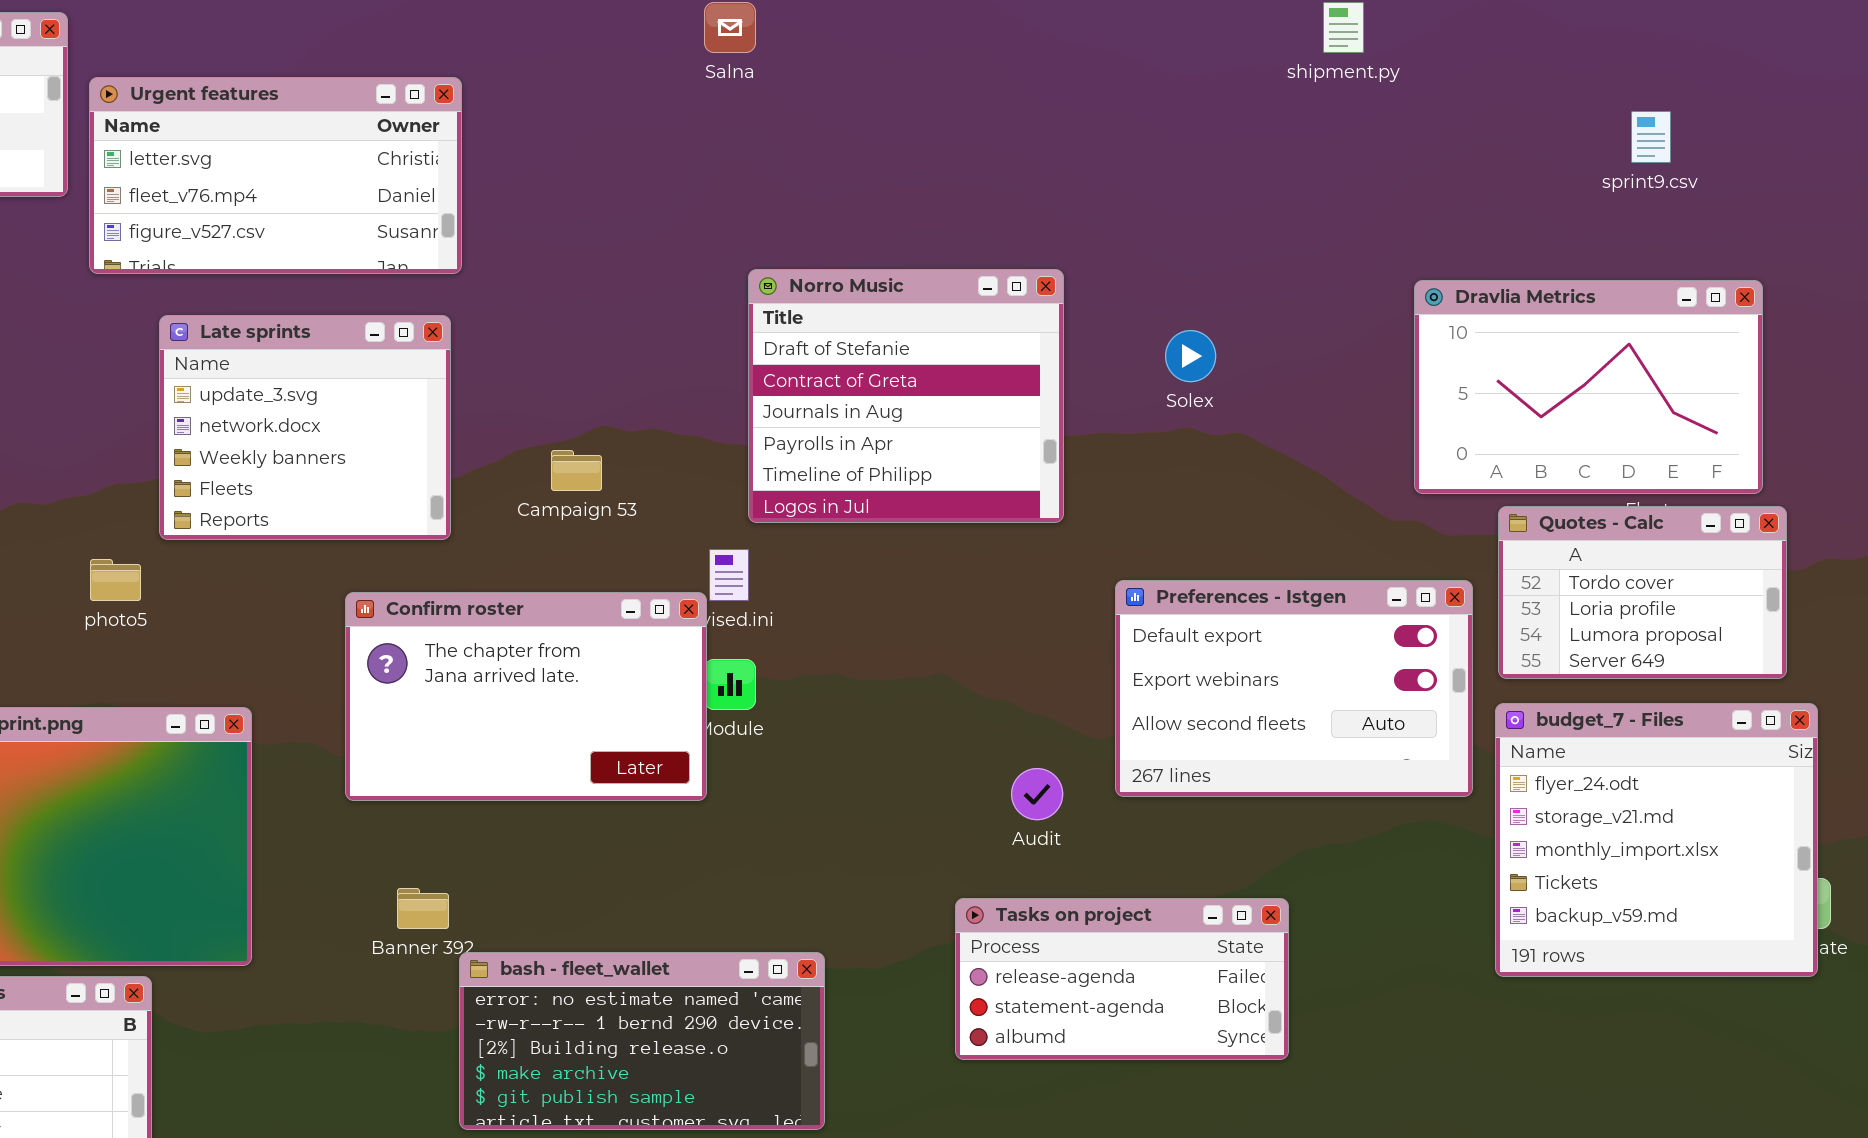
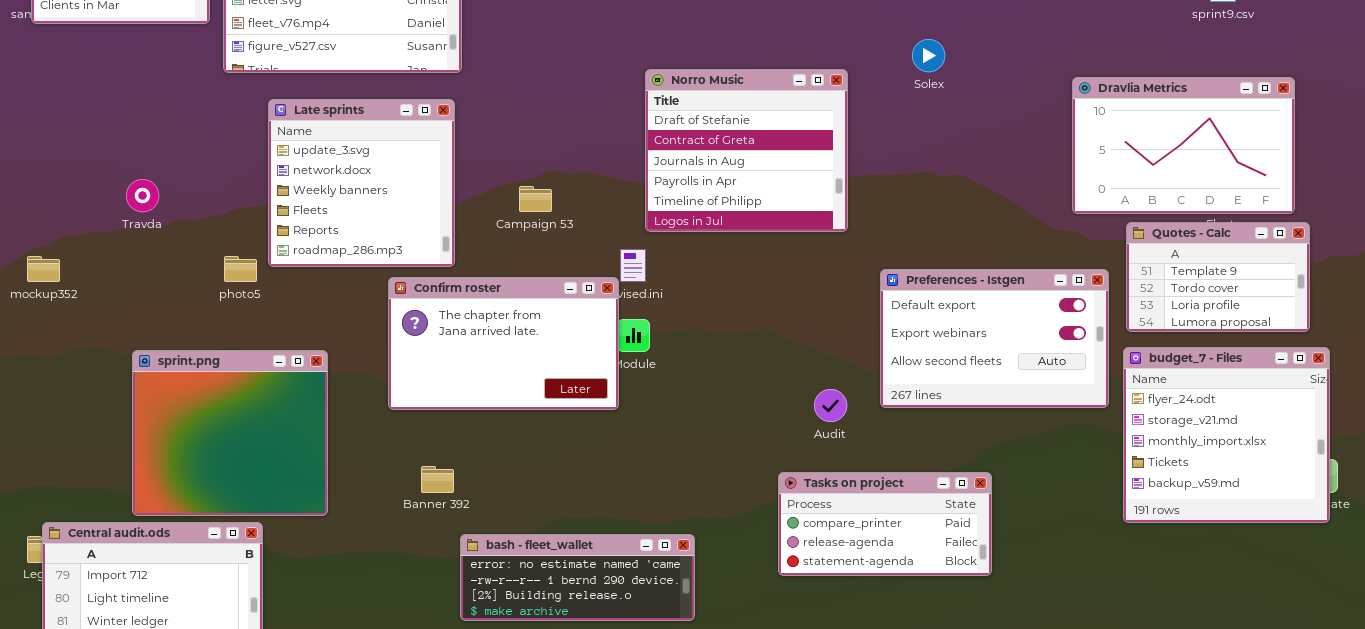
Late sprints: [159,315,451,540] -> [268,99,455,267], resized
Solex: [1165,330,1216,382] -> [912,39,945,72], moved
Quotes - Calc: [1498,506,1787,679] -> [1126,222,1310,332], scrolled up 1 row
Tasks on project: [955,898,1289,1060] -> [778,472,992,576], scrolled up 1 row
bash - fleet_wallet: [459,952,825,1130] -> [460,534,695,621], resized

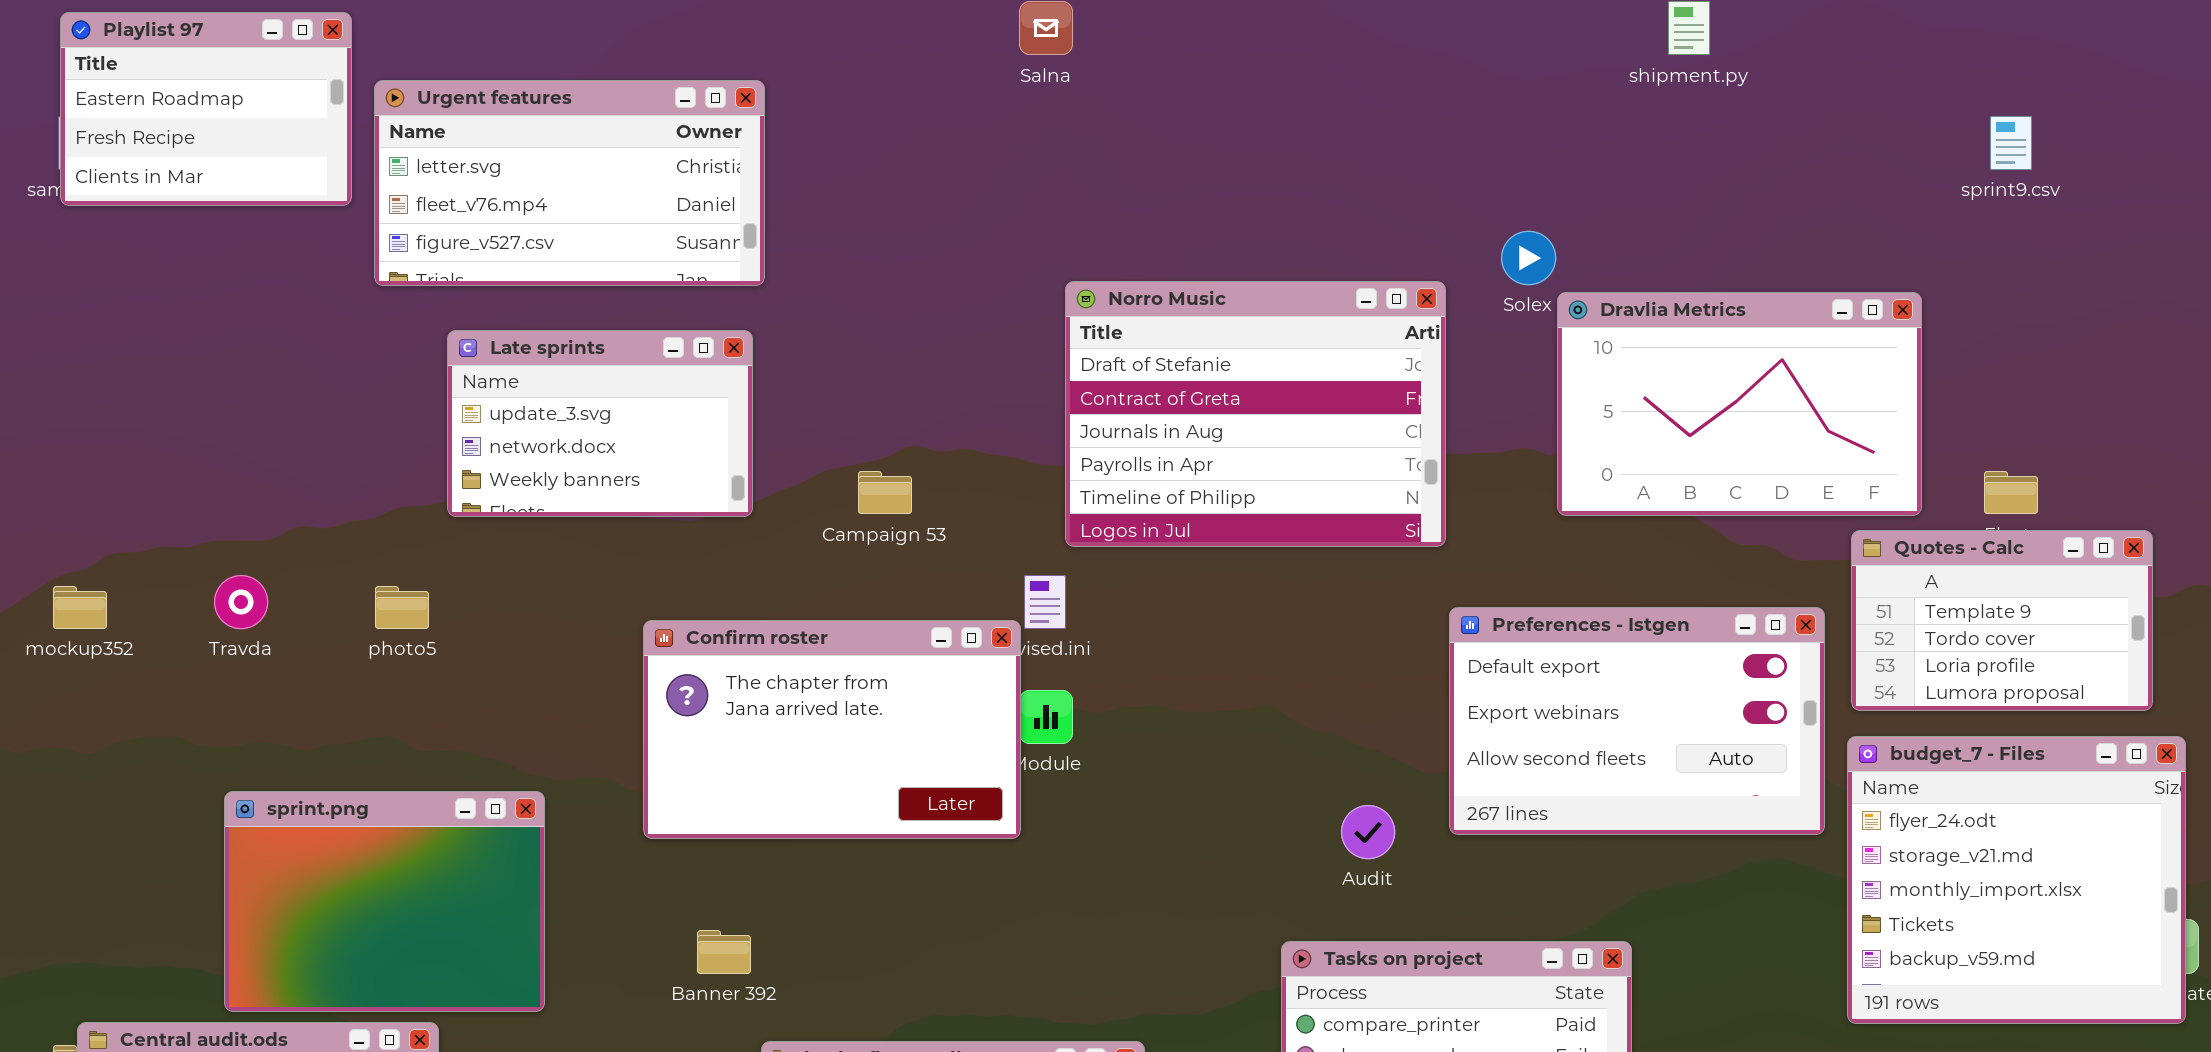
Norro Music: [645,69,848,232] -> [1065,281,1446,547], resized
Dravlia Metrics: [1072,77,1295,214] -> [1557,292,1922,516], moved
Late sprints: [268,99,455,267] -> [447,330,753,517], resized
Travda: [126,179,159,212] -> [214,575,268,629], moved
sprint.png: [132,350,328,516] -> [224,791,545,1012], resized

